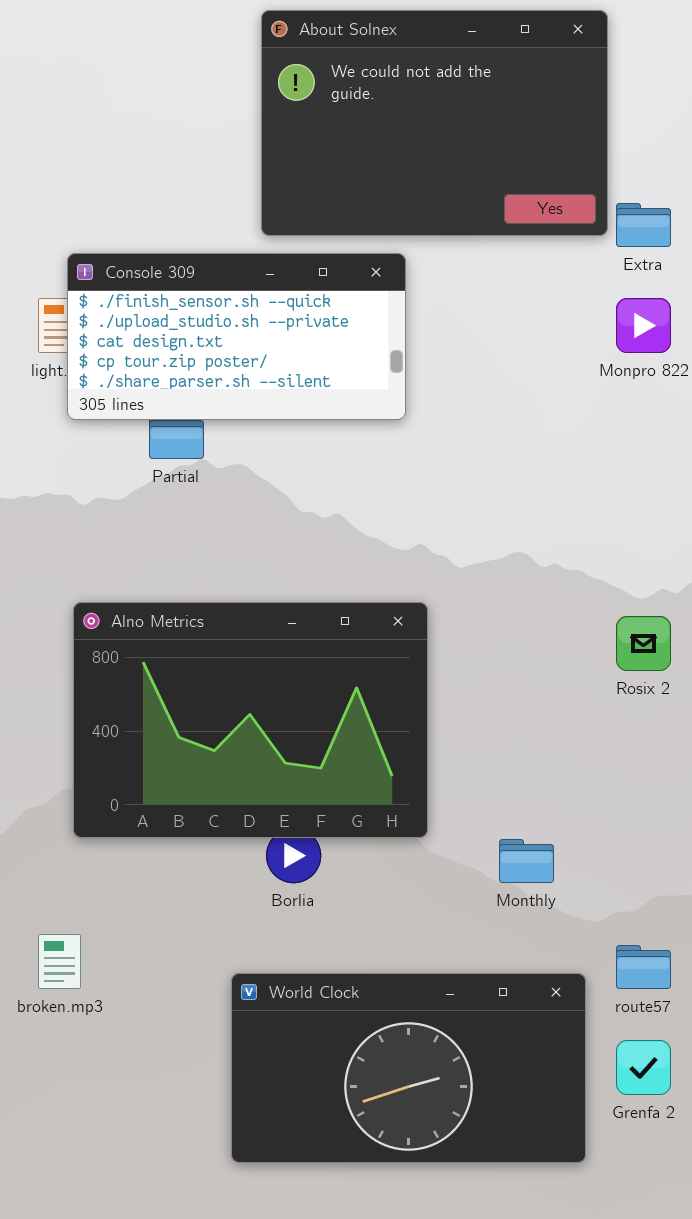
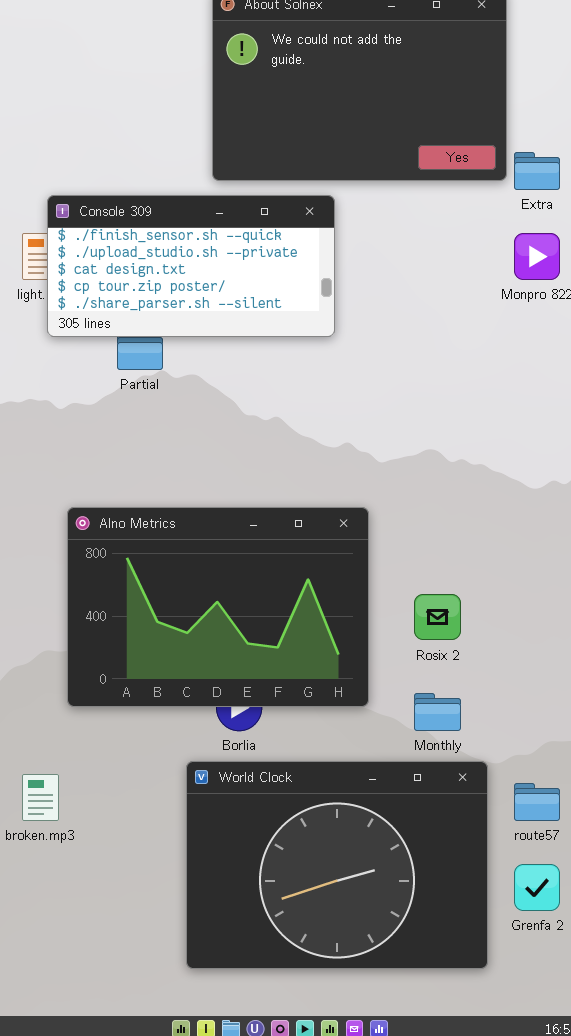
Alno Metrics: [73,602,428,838] -> [67,507,369,707], moved
Rosix 2: [616,616,671,671] -> [414,594,461,640], moved
World Clock: [231,973,586,1163] -> [186,761,488,969], resized

